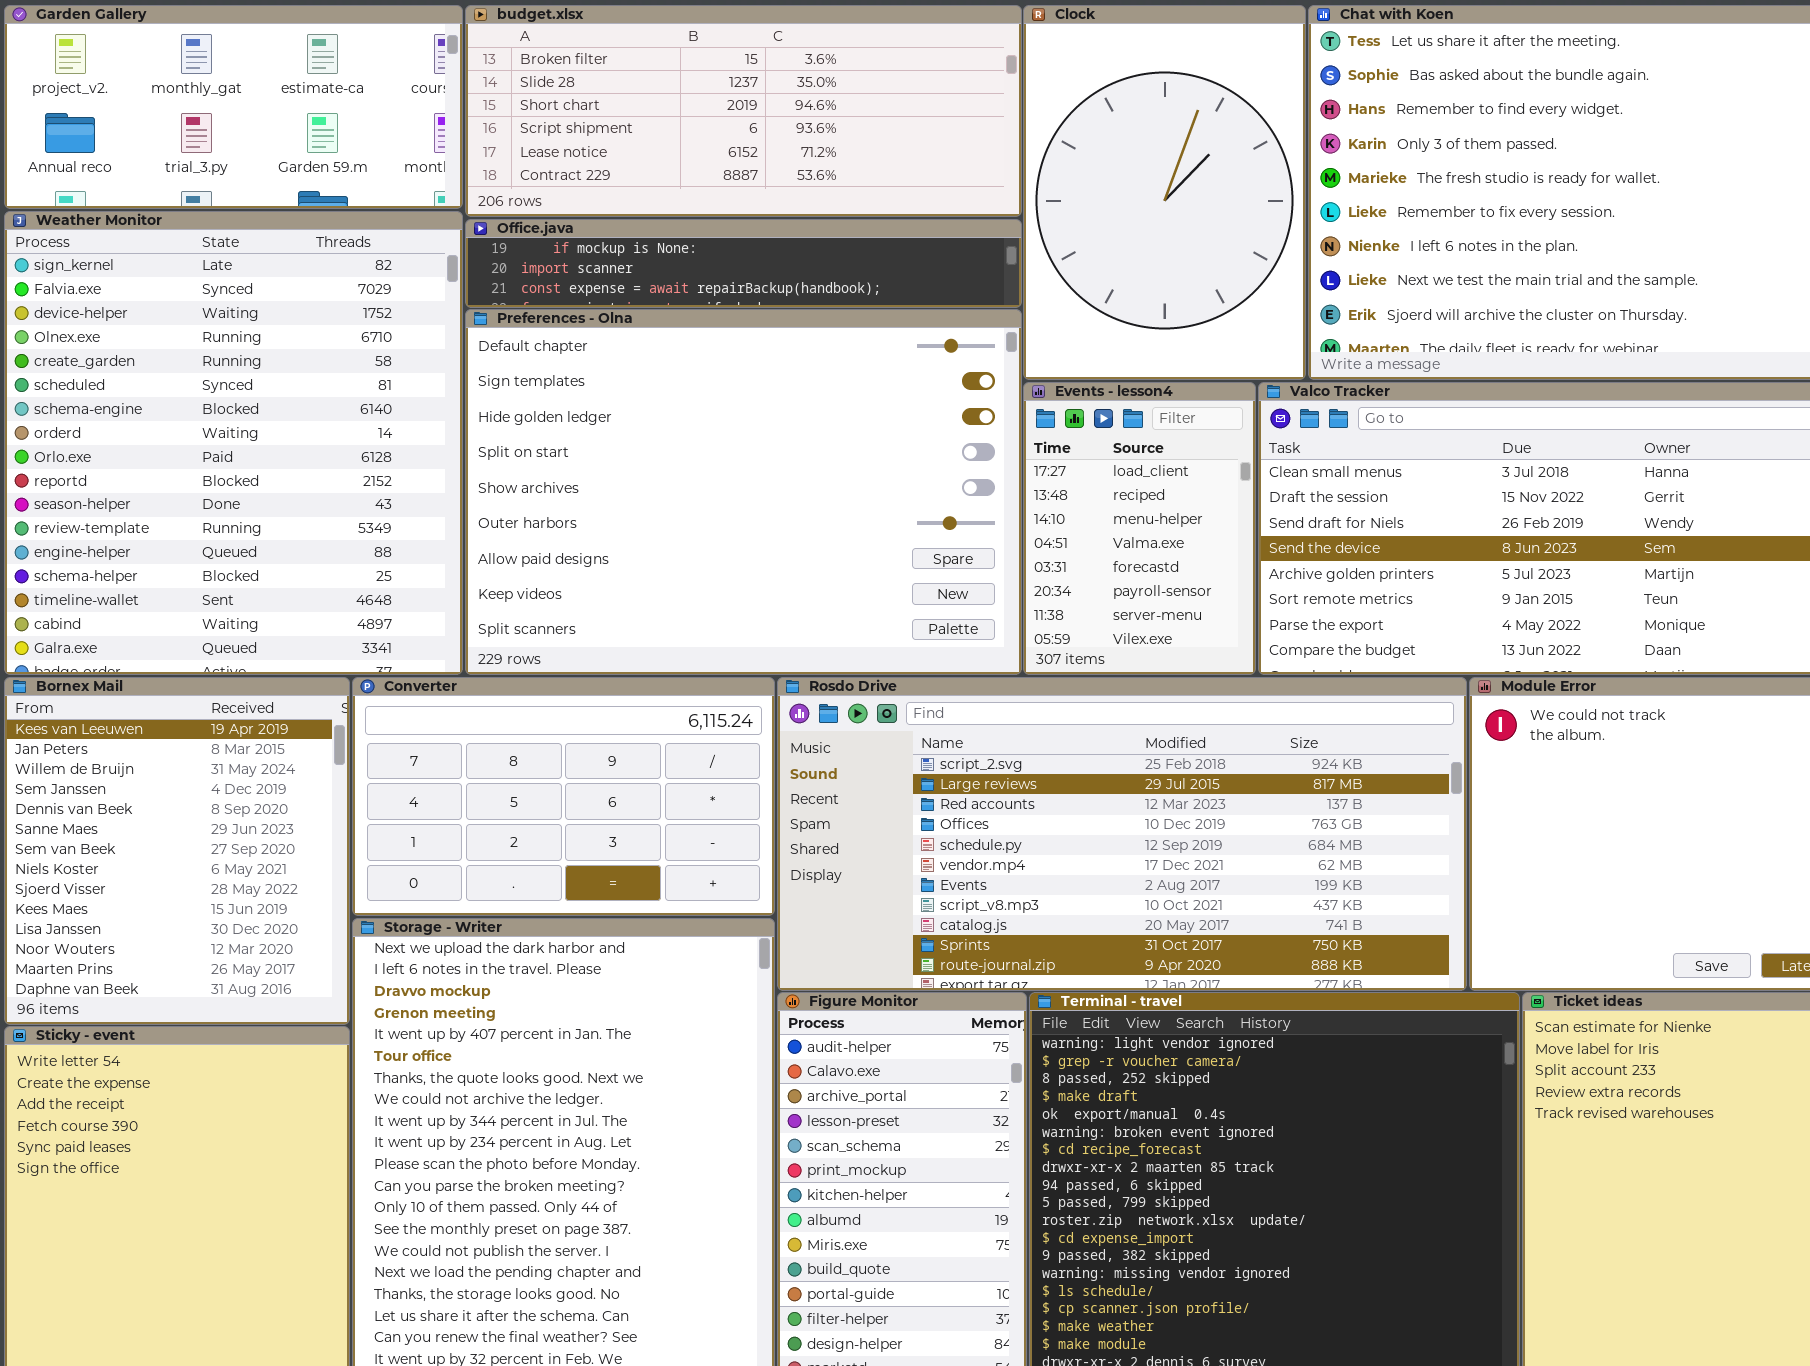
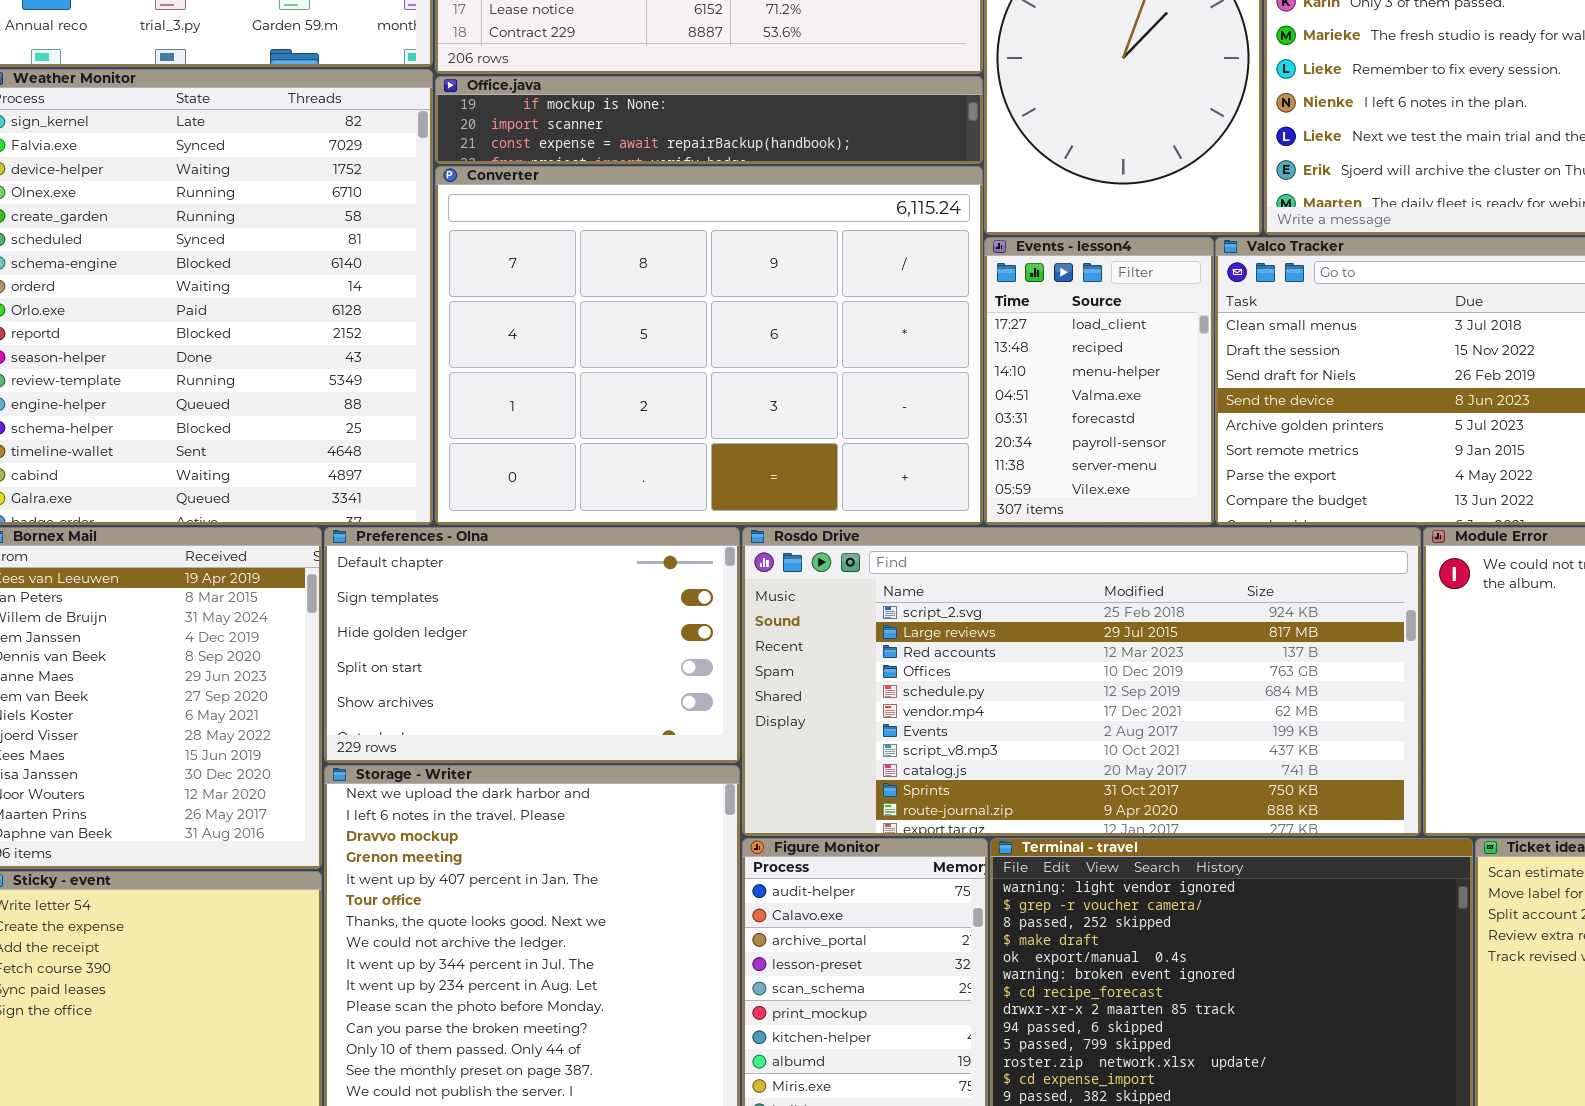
Preferences - Olna: [465,309,1022,675] -> [324,527,740,763], moved, resized
Converter: [352,677,775,916] -> [435,166,983,525], moved, resized

